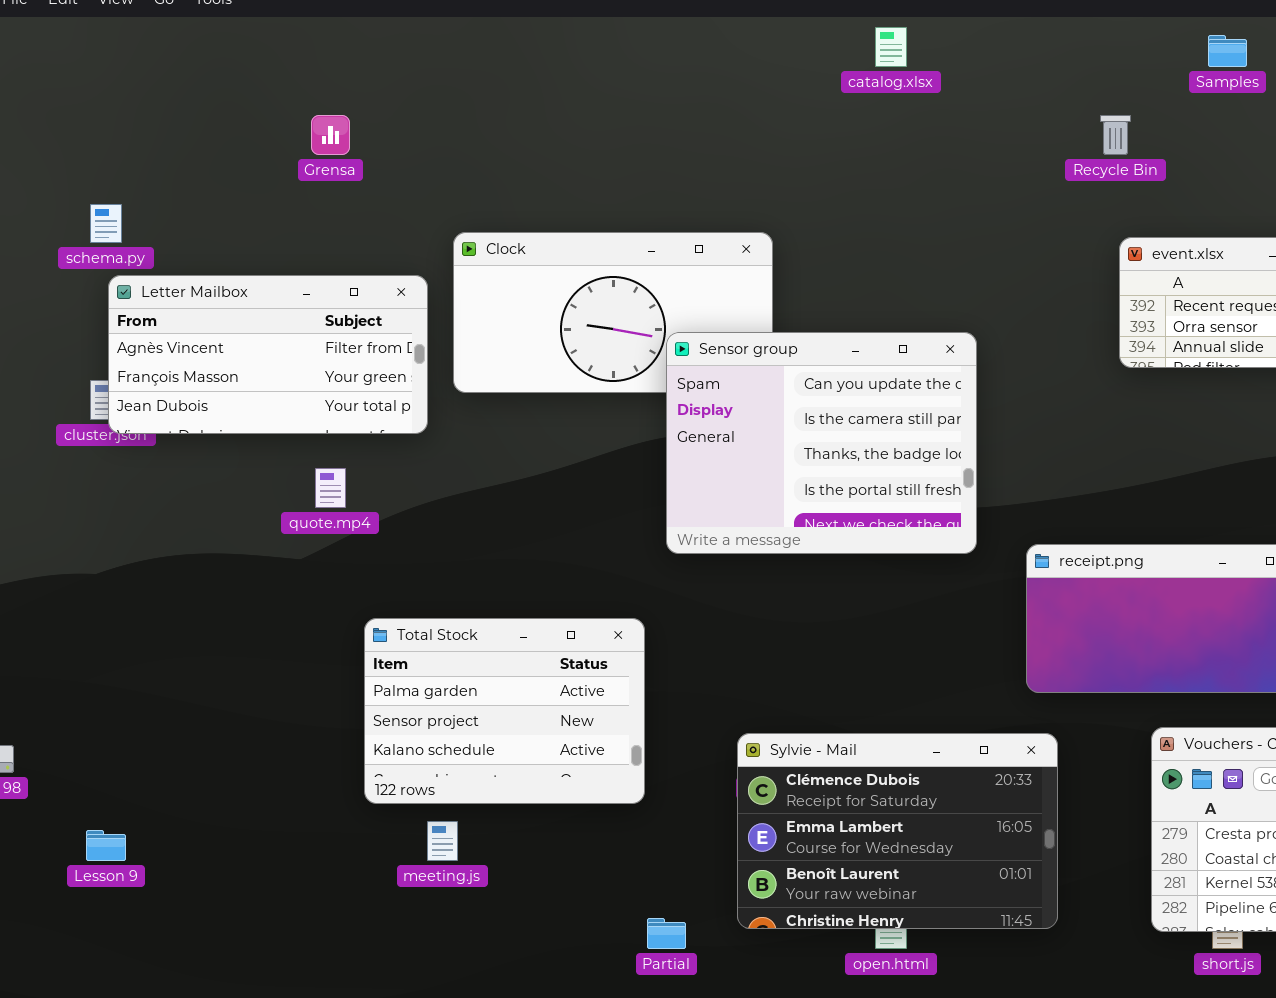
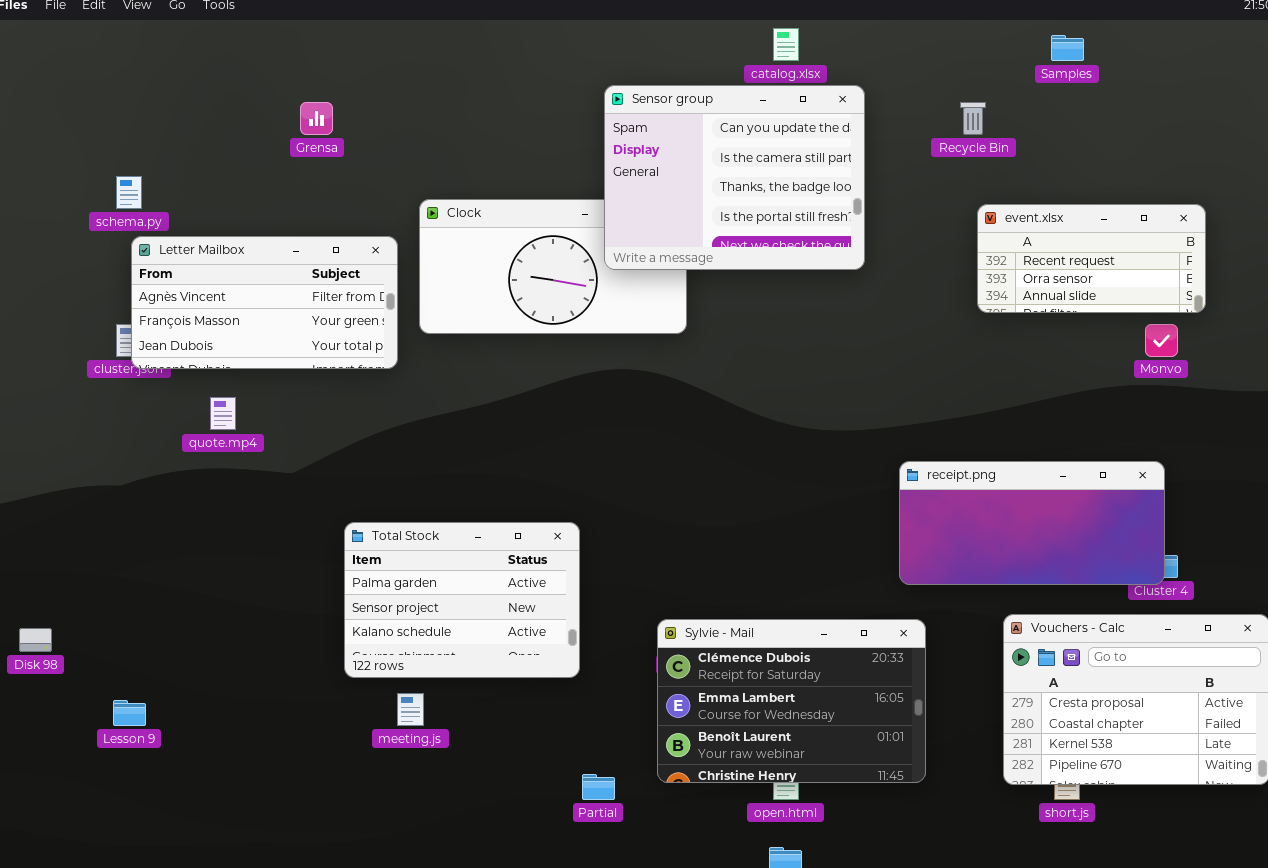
Sensor group: [666,332,977,554] -> [604,85,865,270], moved
quote.mp4: [315,468,346,508] -> [210,397,236,430], moved

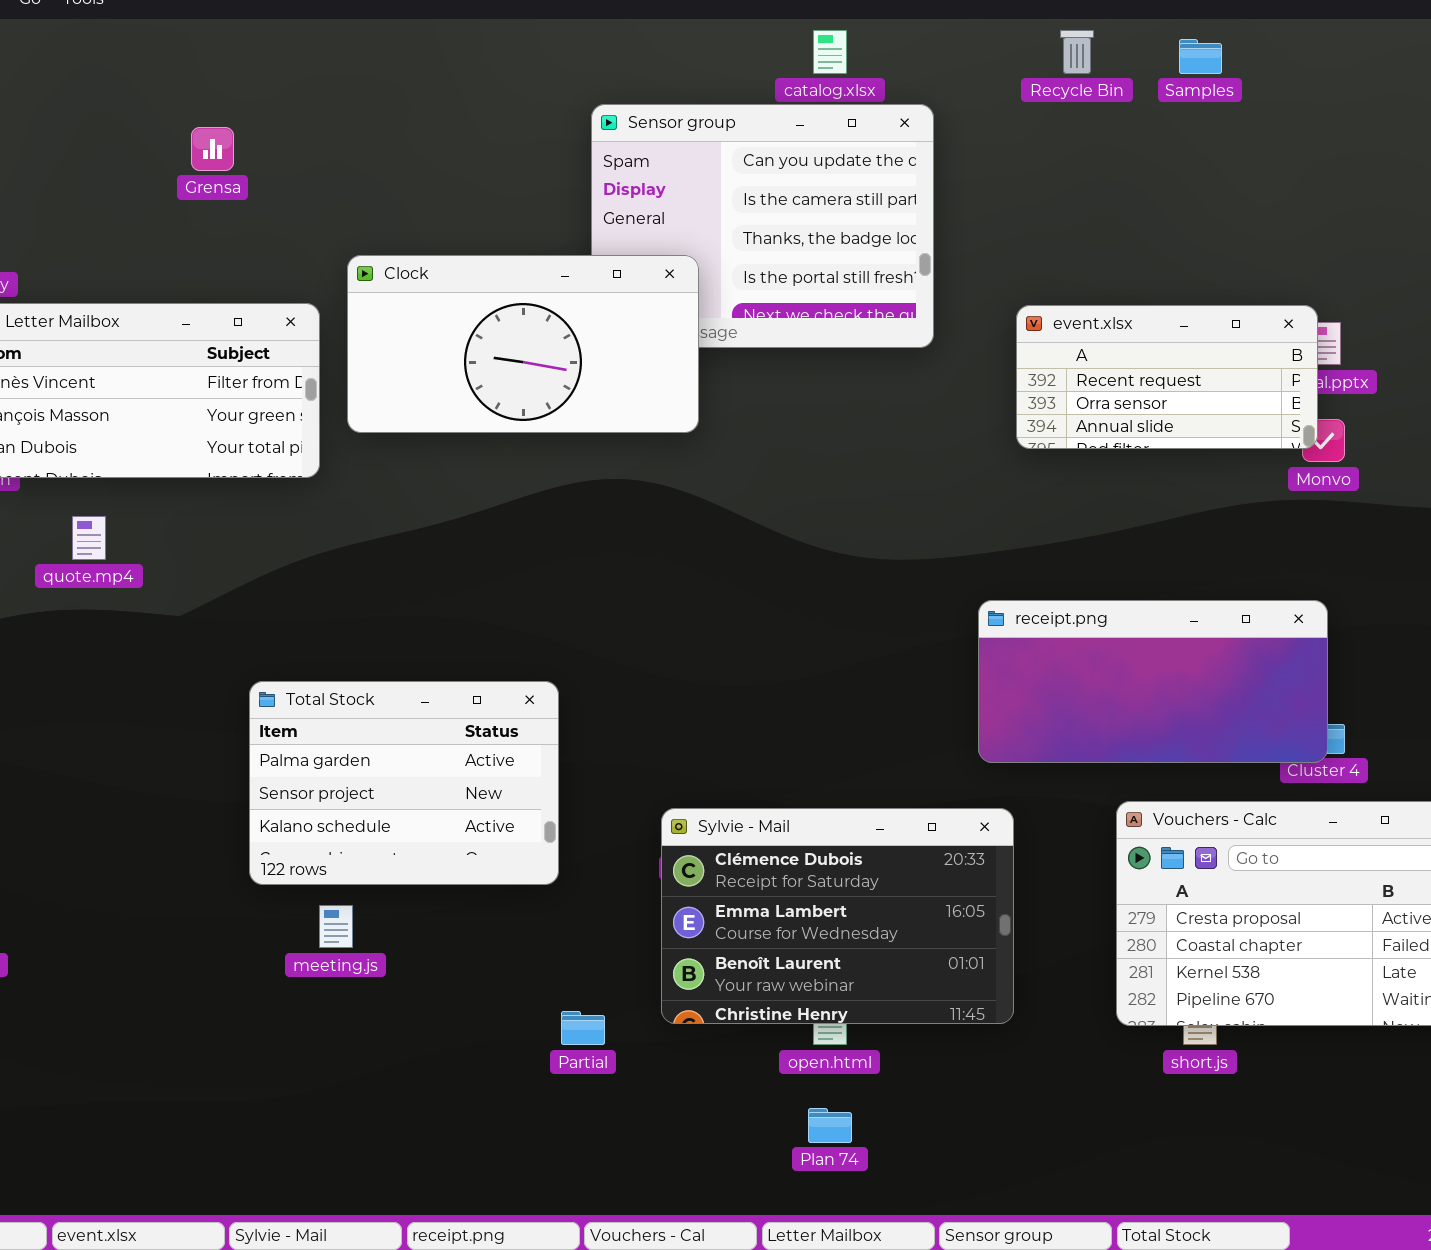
Recycle Bin: [960,102,986,135] -> [1060,30,1094,74], moved
Clock: [419,199,687,334] -> [347,255,699,433], raised
event.xlsx: [977,204,1206,313] -> [1016,305,1318,449], moved

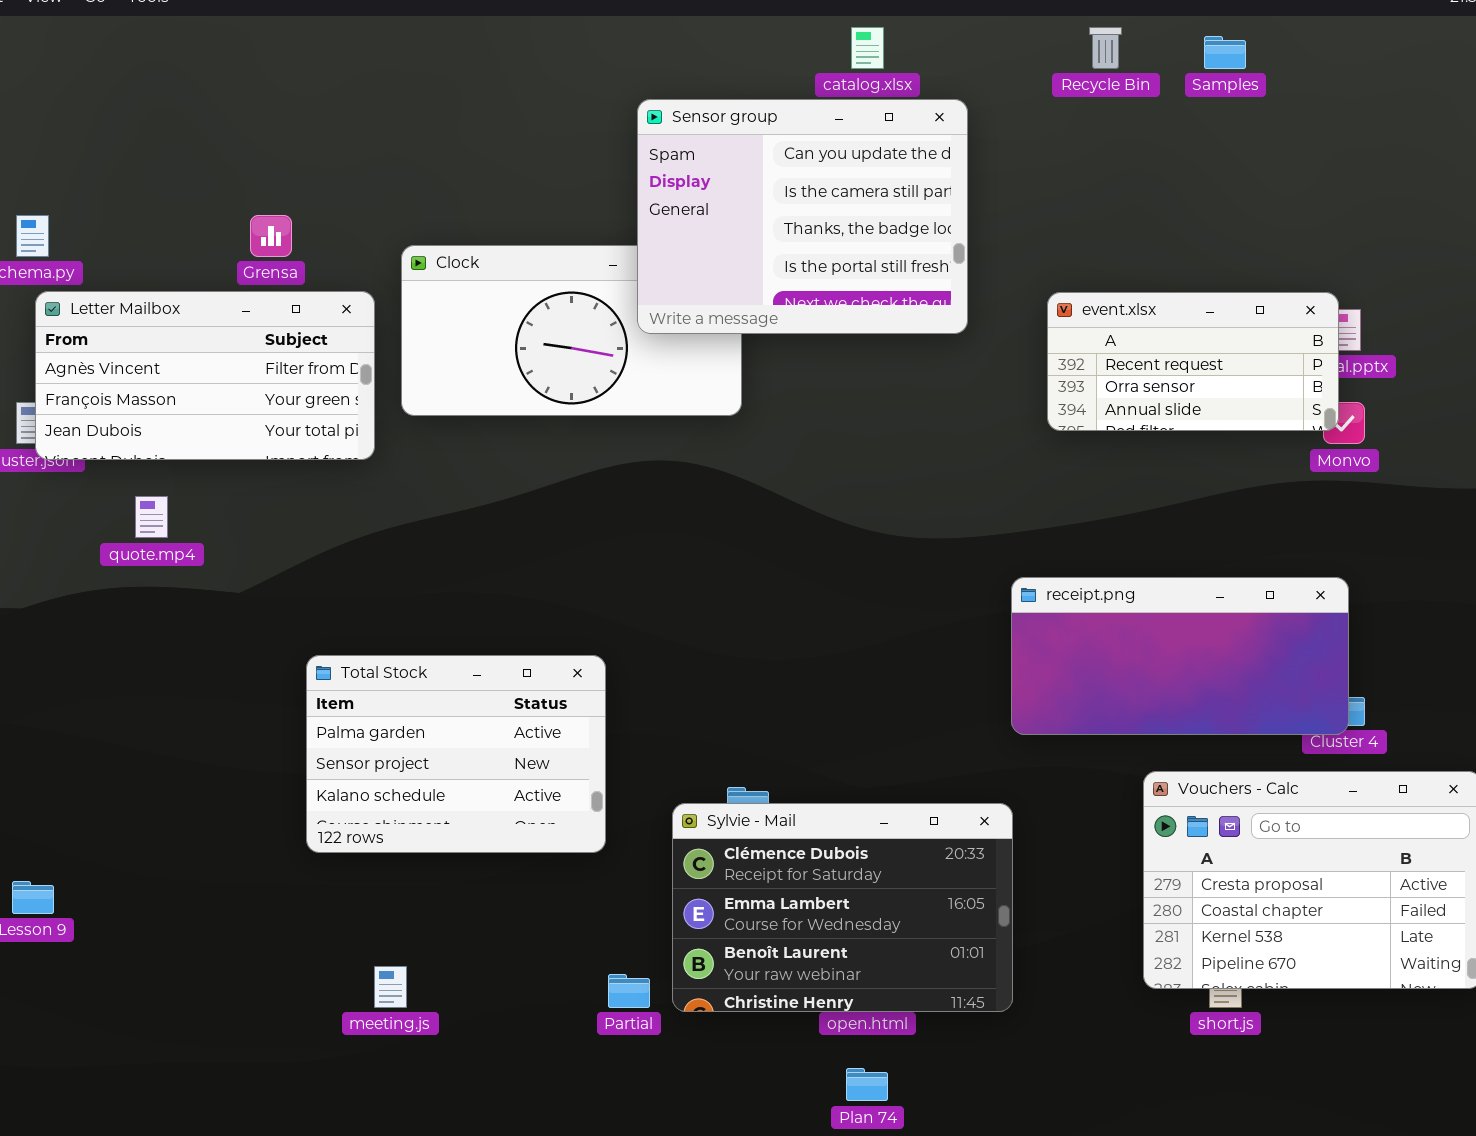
Sensor group: [591,104,934,348] -> [637,99,968,334], raised
Grensa: [191,127,234,171] -> [250,215,292,257], moved
Sylvie - Mail: [661,808,1014,1024] -> [672,803,1013,1012], moved
meeting.js: [319,905,353,948] -> [374,966,407,1008], moved

